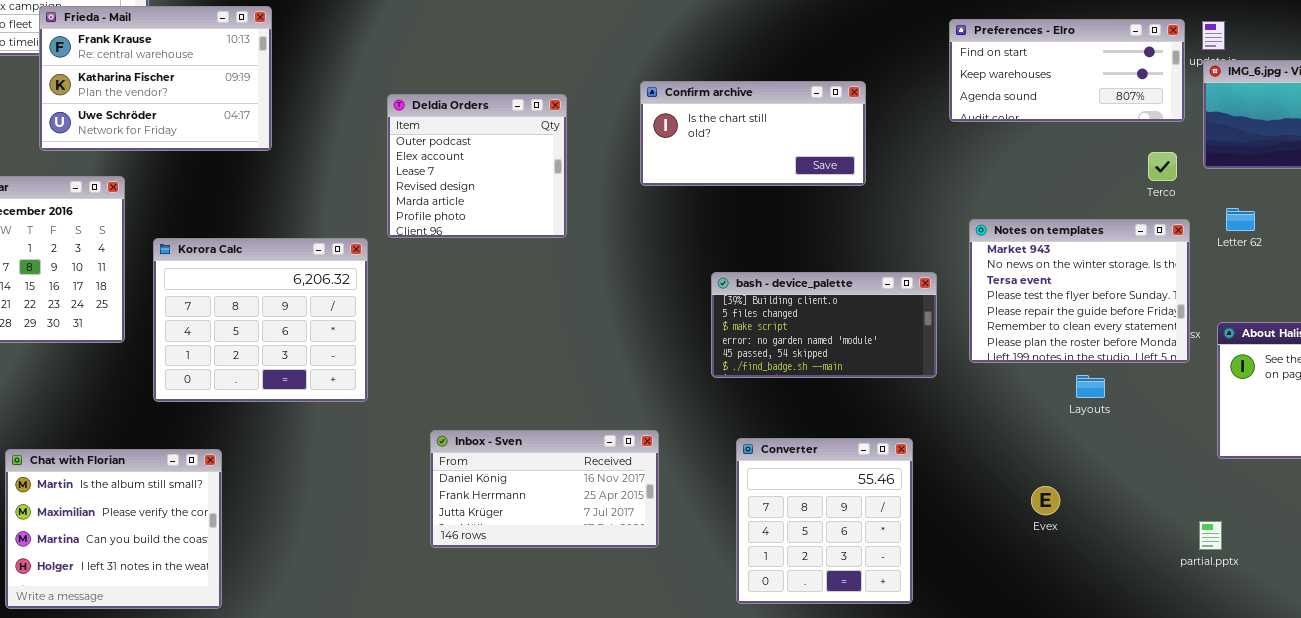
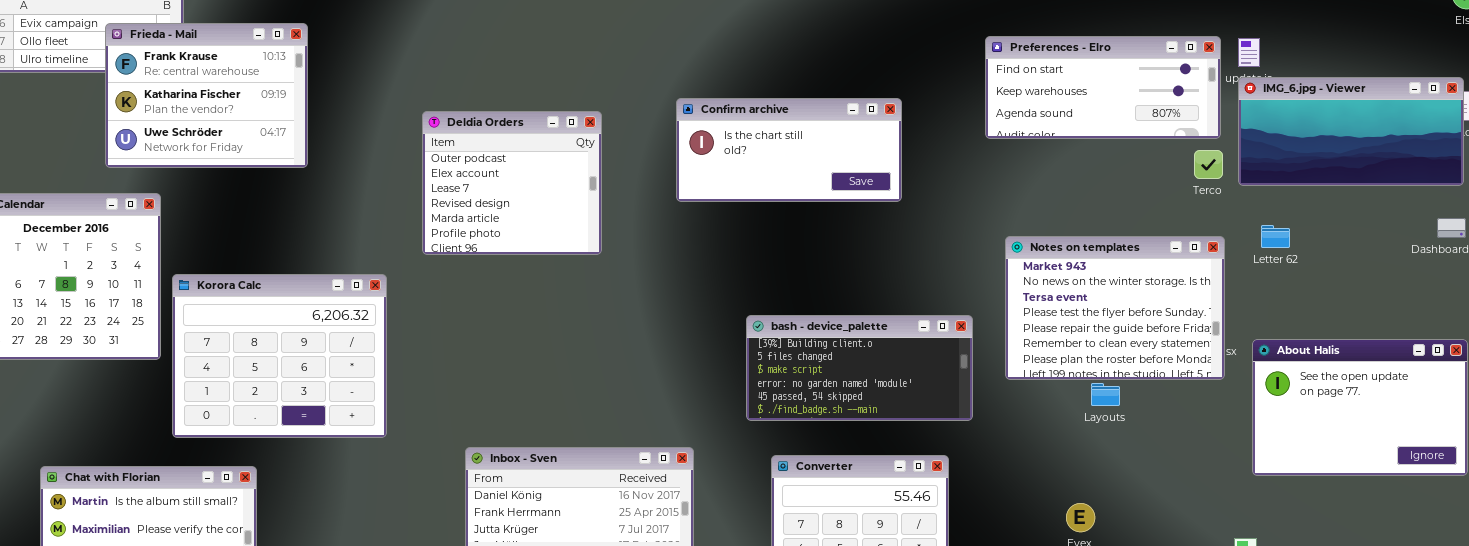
Frieda - Mail: [39,6,272,151] -> [105,23,308,168], resized
Terco: [1148,152,1177,181] -> [1194,150,1223,179], moved
Korora Calc: [153,238,368,402] -> [172,274,387,438], moved
bash - device_palette: [711,272,937,378] -> [746,315,973,421], moved
Layouts: [1076,375,1105,398] -> [1091,383,1120,406], moved

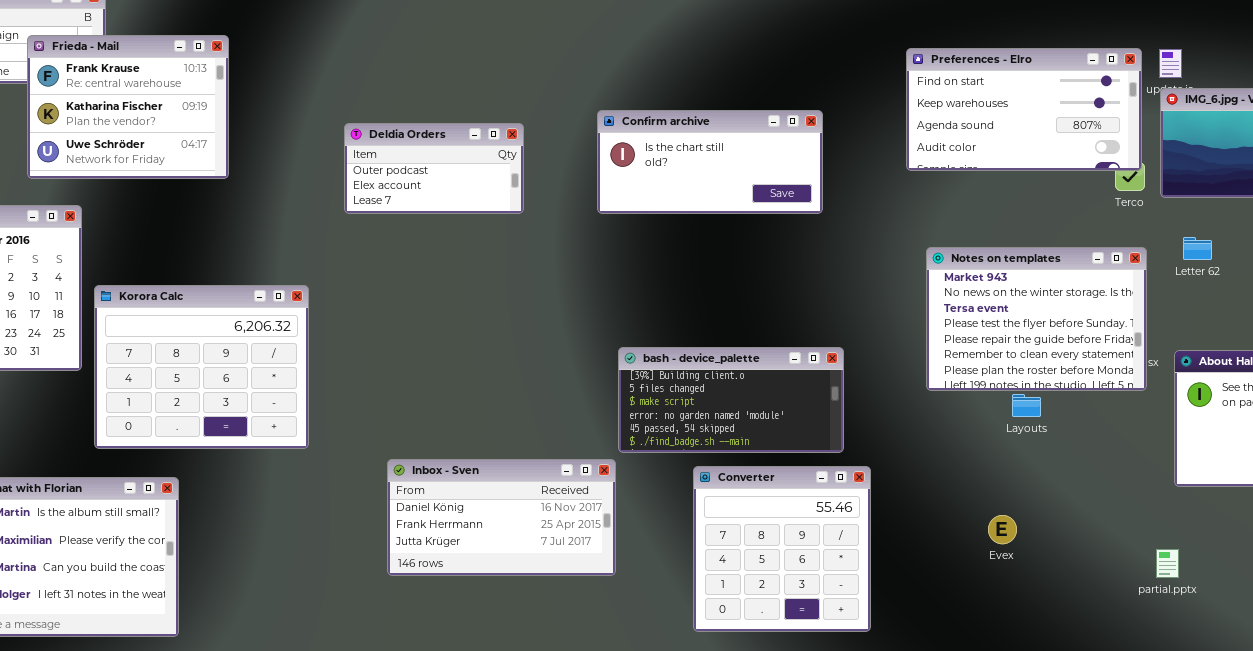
Preferences - Elro: [985,36,1221,139] -> [906,48,1142,171], resized
Deldia Orders: [422,111,602,255] -> [344,123,524,214], resized
bash - device_palette: [746,315,973,421] -> [618,347,844,453], moved

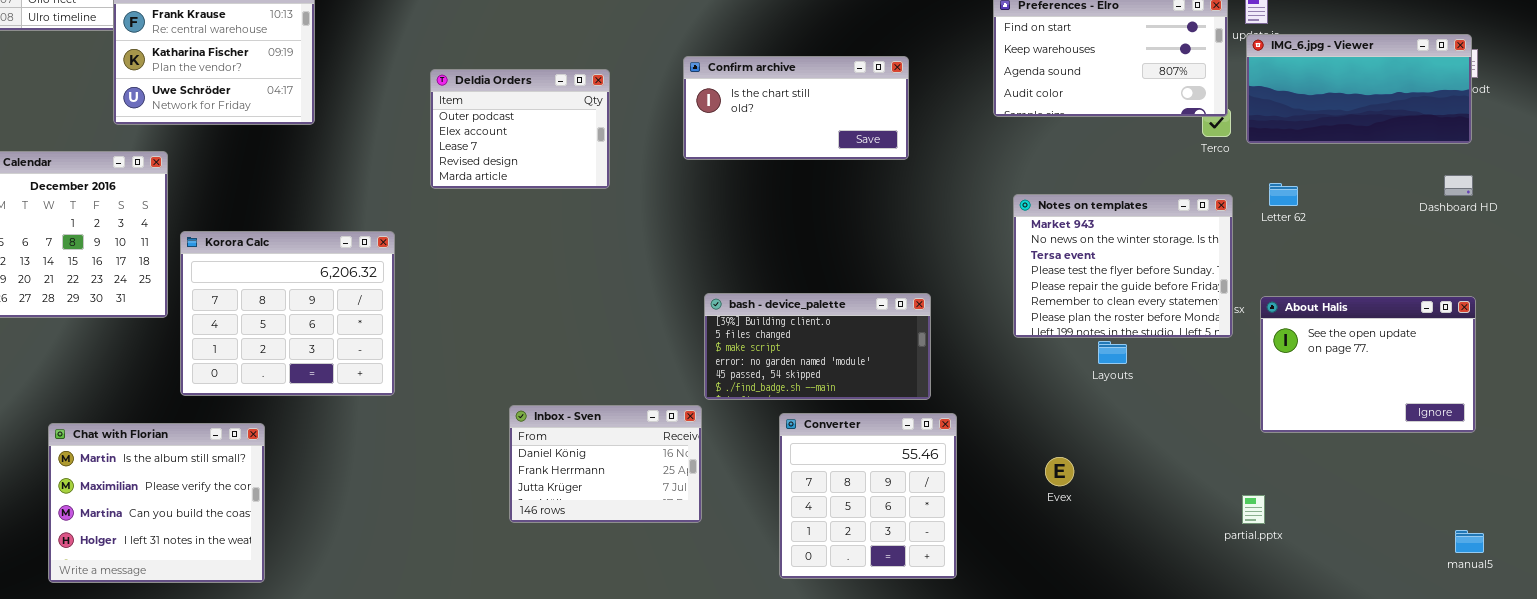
Deldia Orders: [344,123,524,214] -> [430,69,610,189], resized
Inbox - Sven: [387,459,616,576] -> [509,405,702,523], resized
Evex: [988,515,1017,544] -> [1045,457,1074,486], moved

